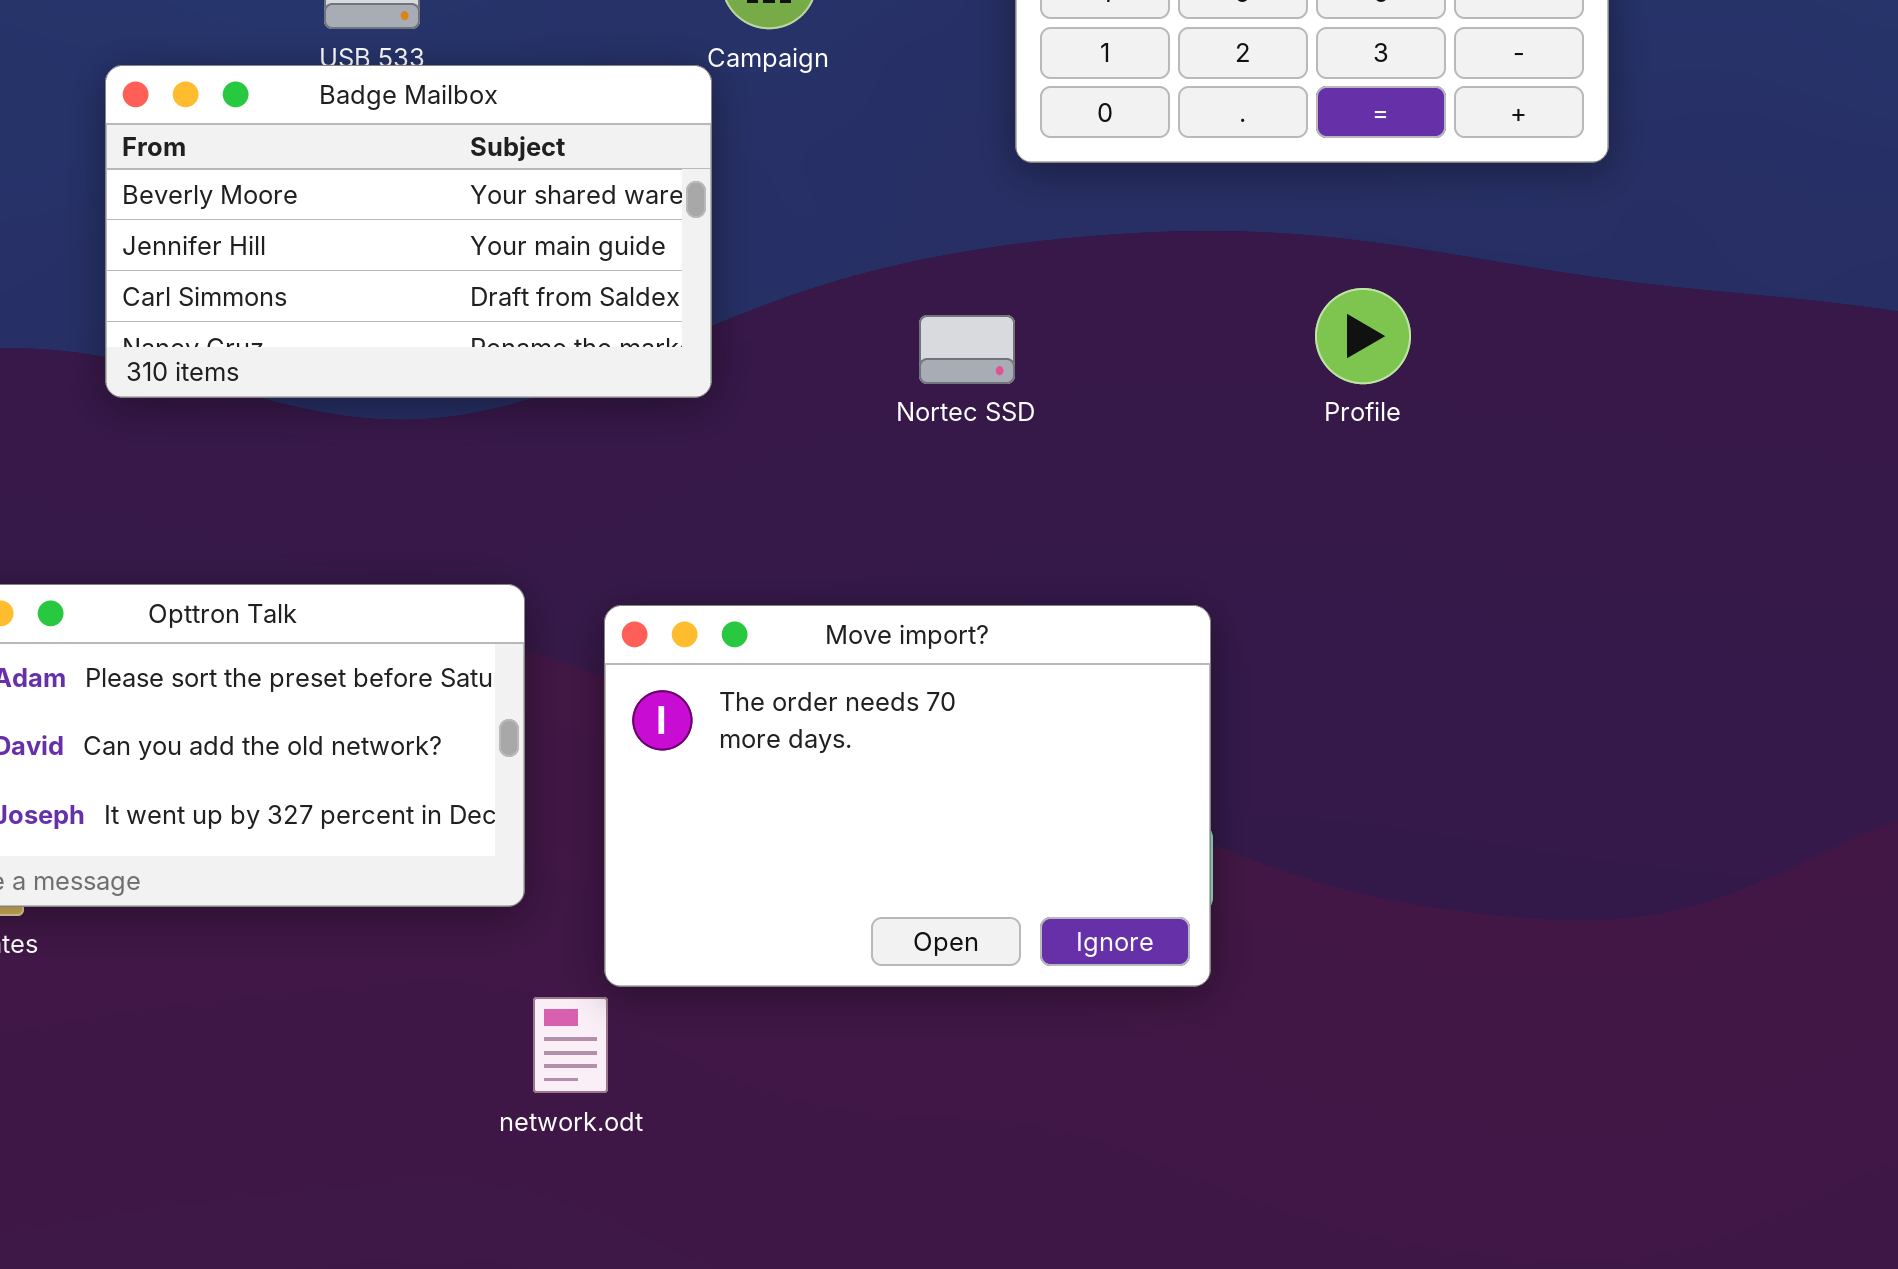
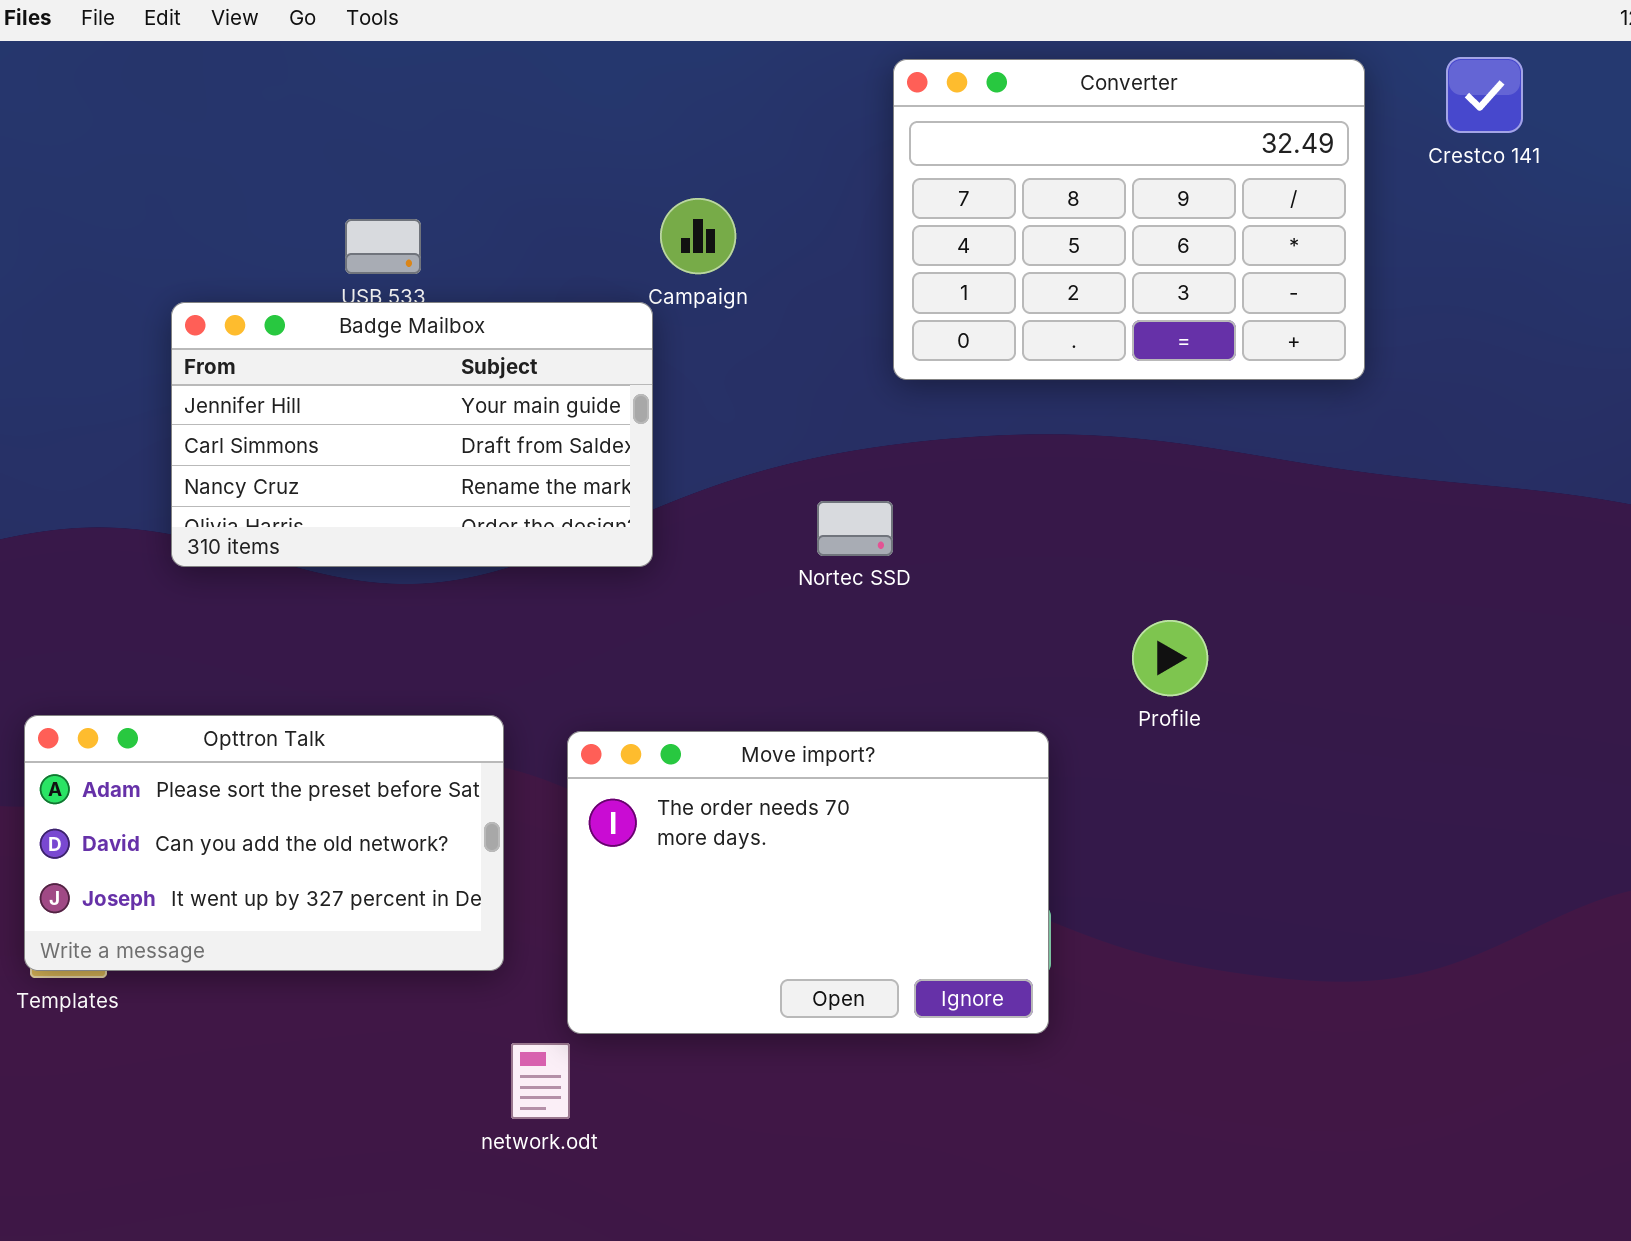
Badge Mailbox: [105,65,712,398] -> [171,302,653,567], scrolled down 1 row
Profile: [1315,288,1411,384] -> [1132,620,1208,696], moved

